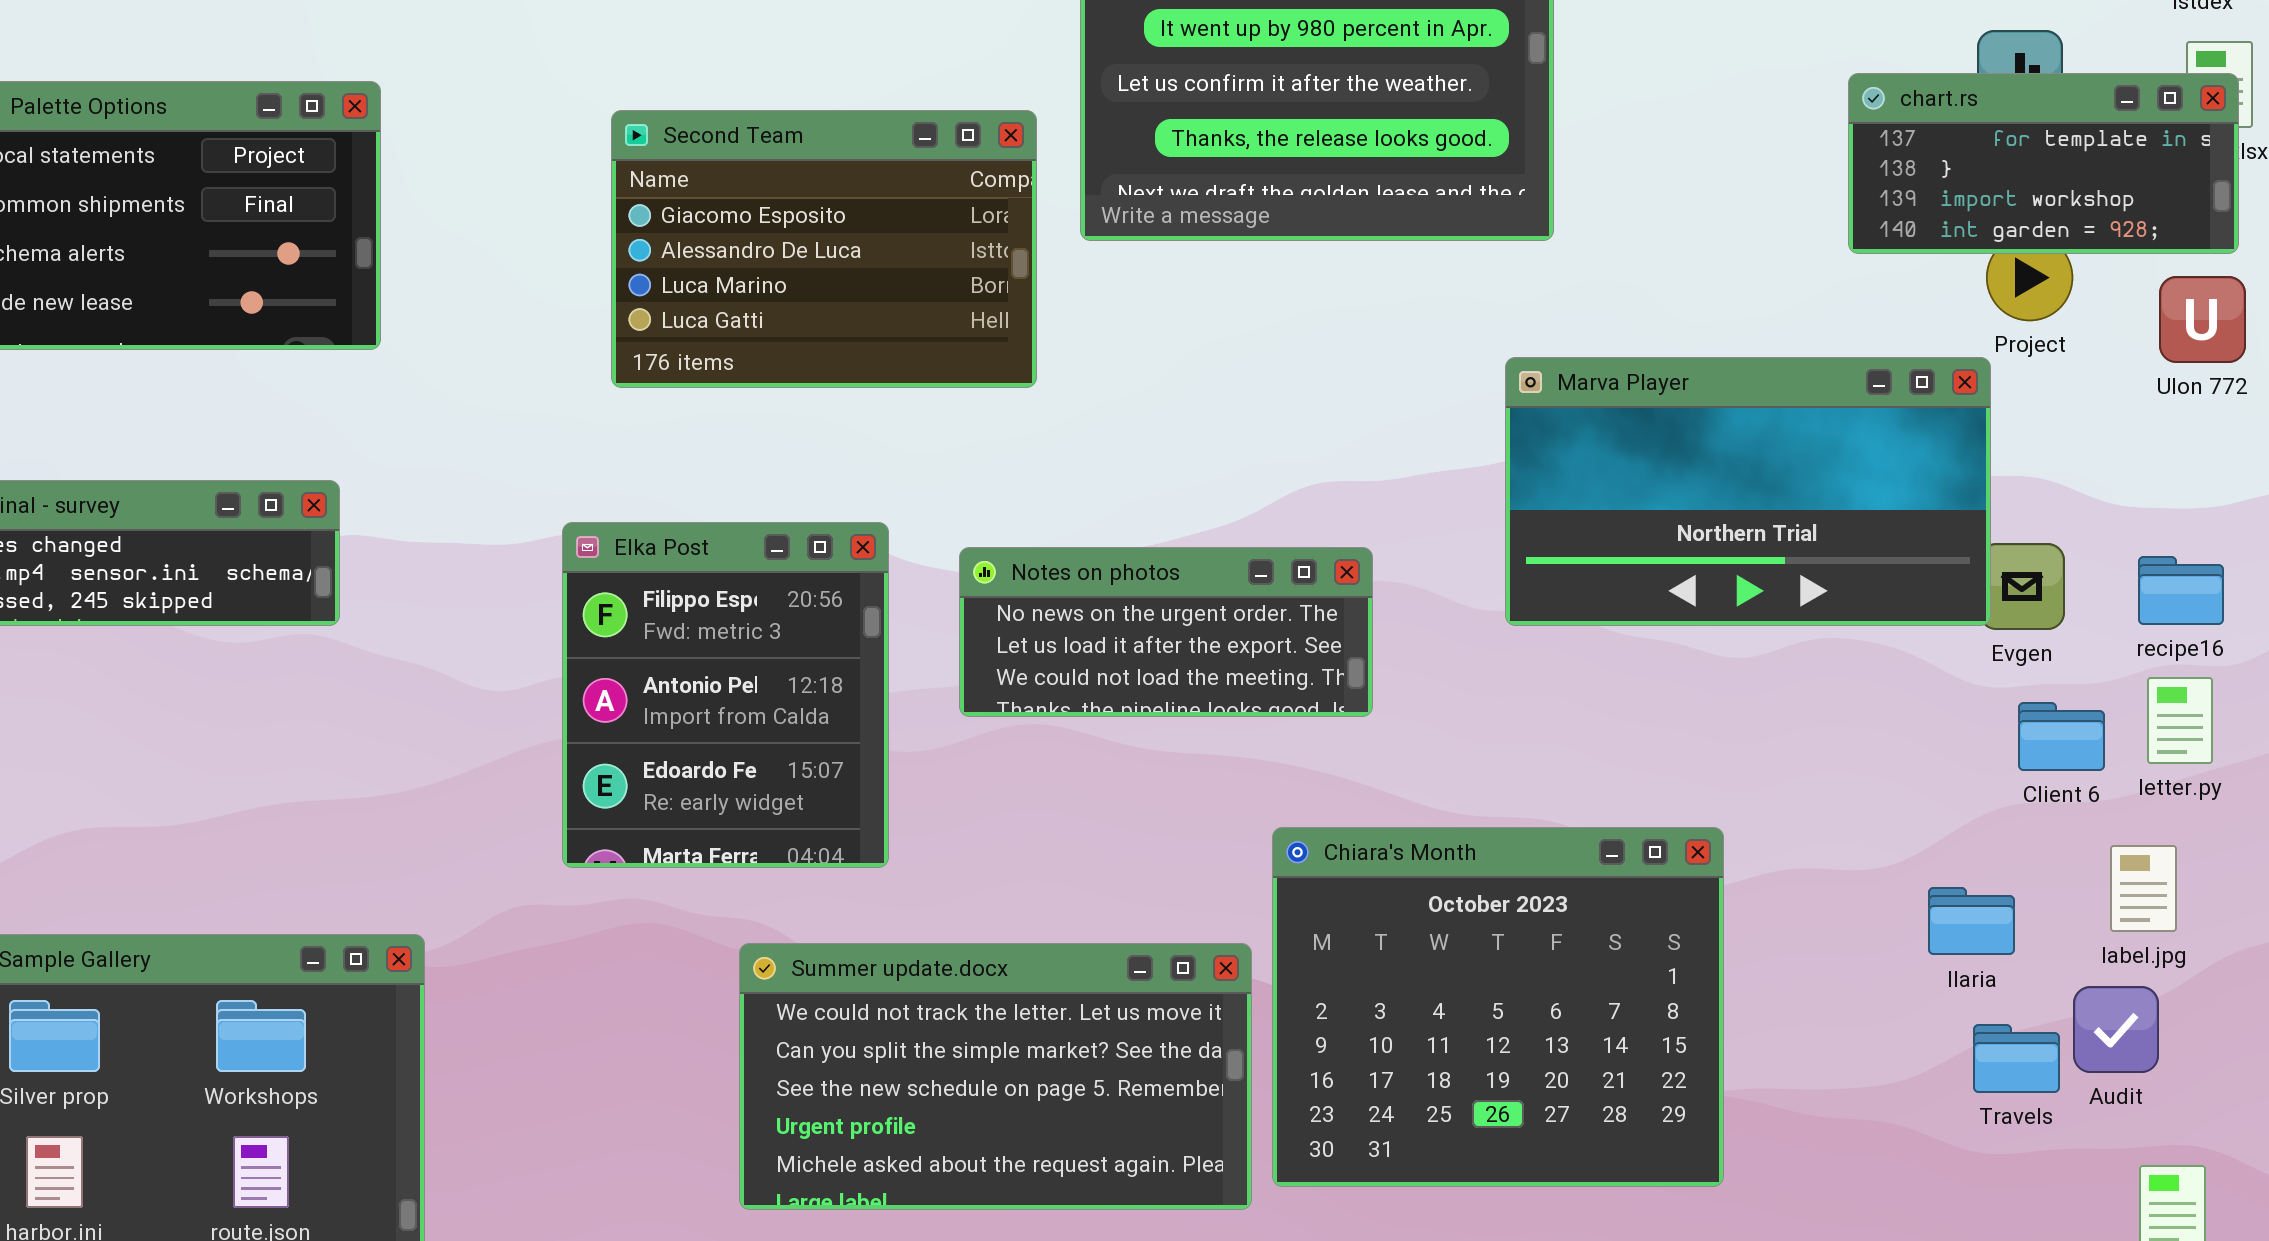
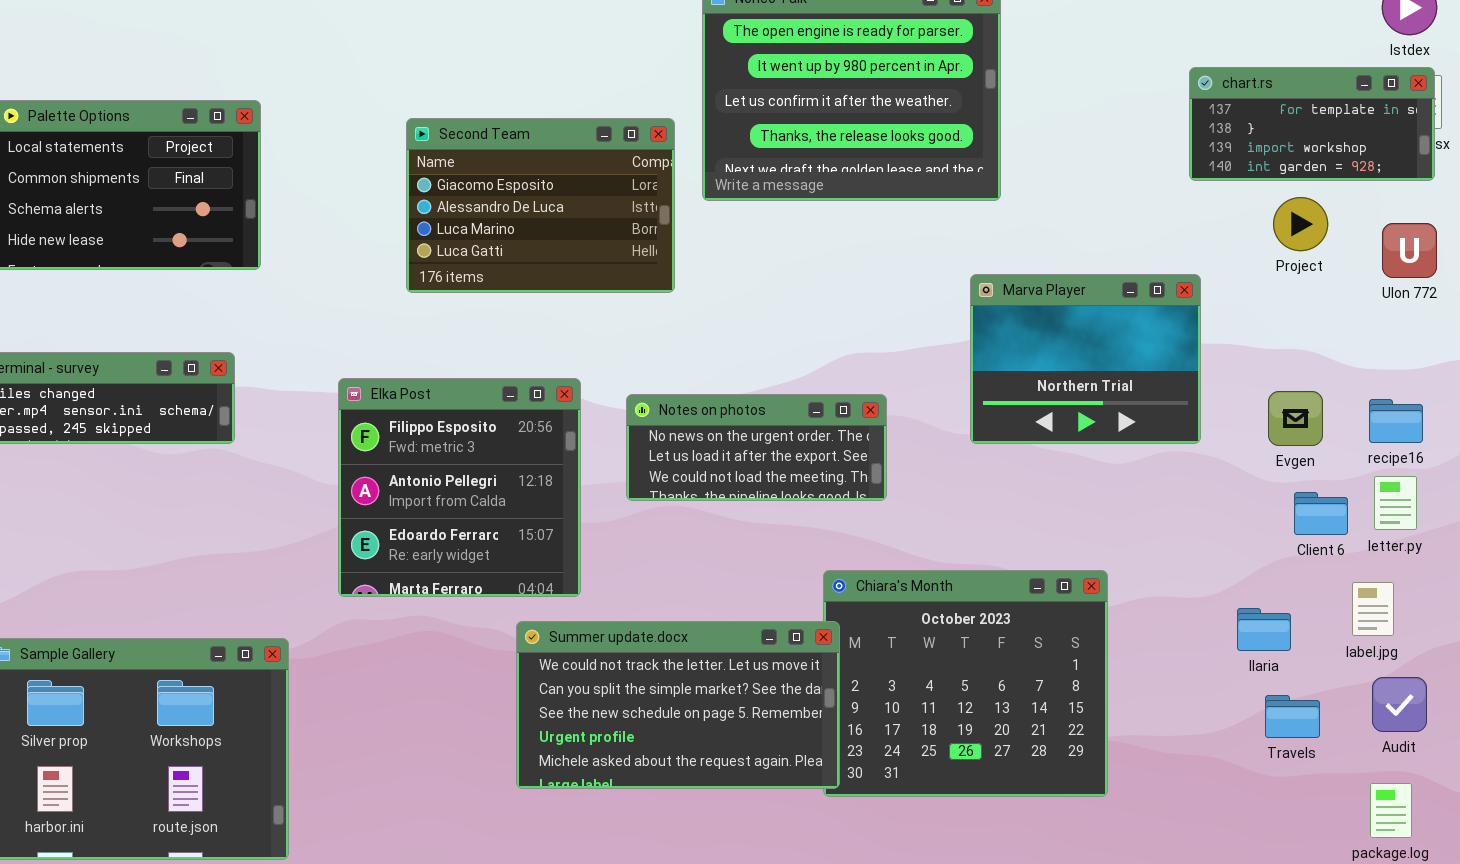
chart.rs: [1848,73,2239,254] -> [1189,67,1435,181], moved
Marva Player: [1505,357,1991,626] -> [970,274,1201,444], resized
Elka Post: [562,522,889,868] -> [338,378,581,597], resized
Summer update.docx: [739,943,1252,1210] -> [516,621,840,789], moved
Audit: [2073,986,2159,1073] -> [1372,677,1427,732], moved

